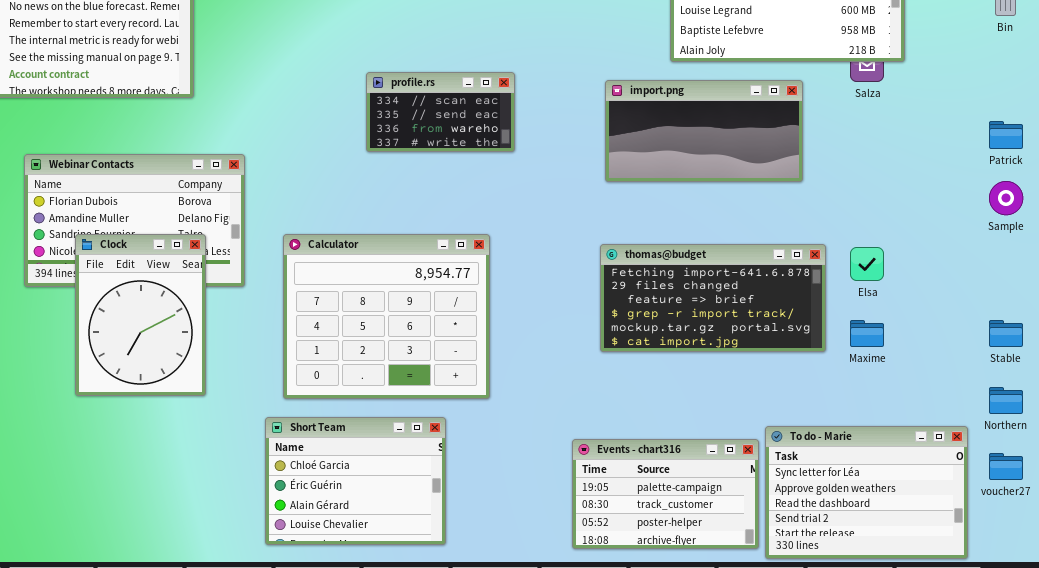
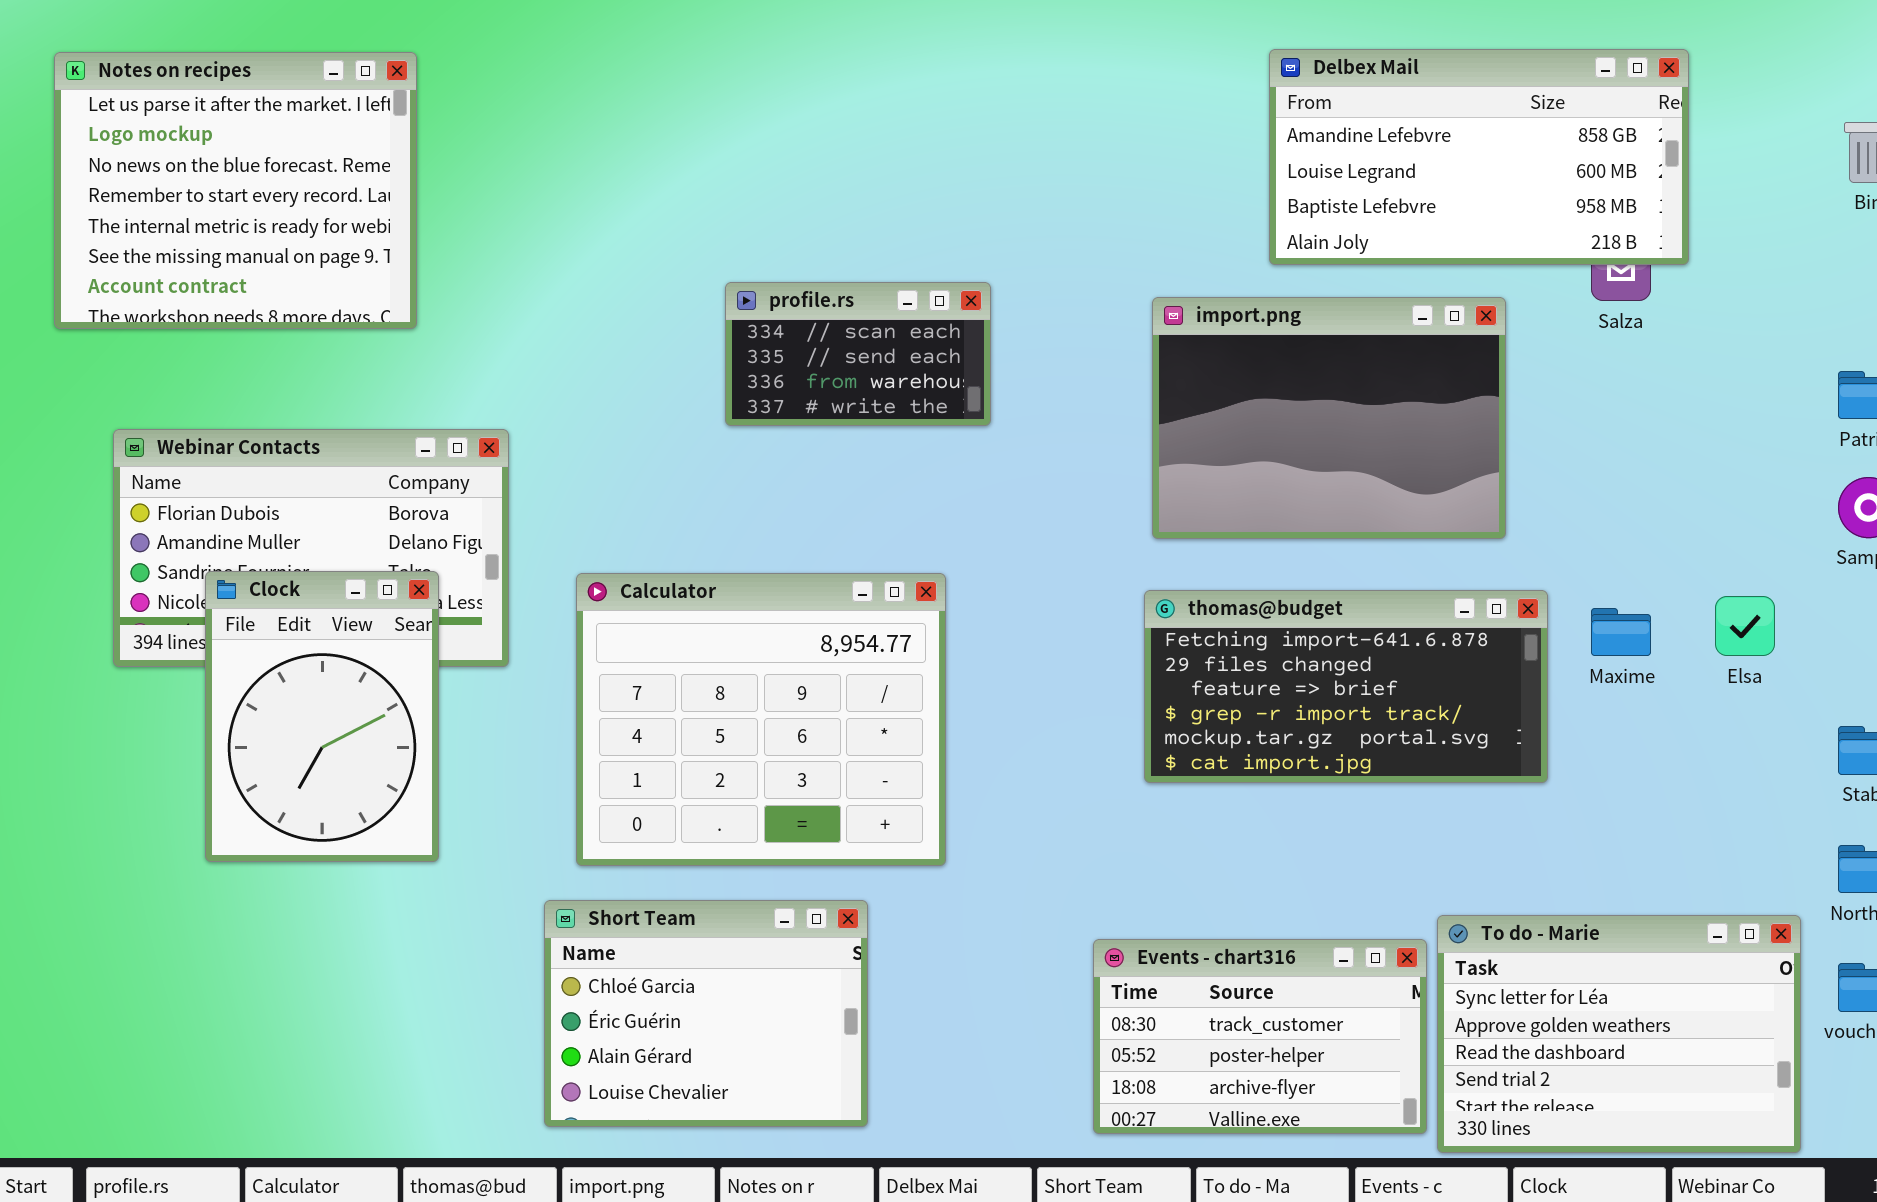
import.png: [605,80,803,182] -> [1152,297,1506,539], resized
Elsa: [850,247,884,281] -> [1715,596,1775,656], moved
Maxime: [850,320,884,347] -> [1591,608,1651,656], moved
Events - chart316: [572,439,759,549] -> [1093,939,1427,1134], scrolled down 1 row

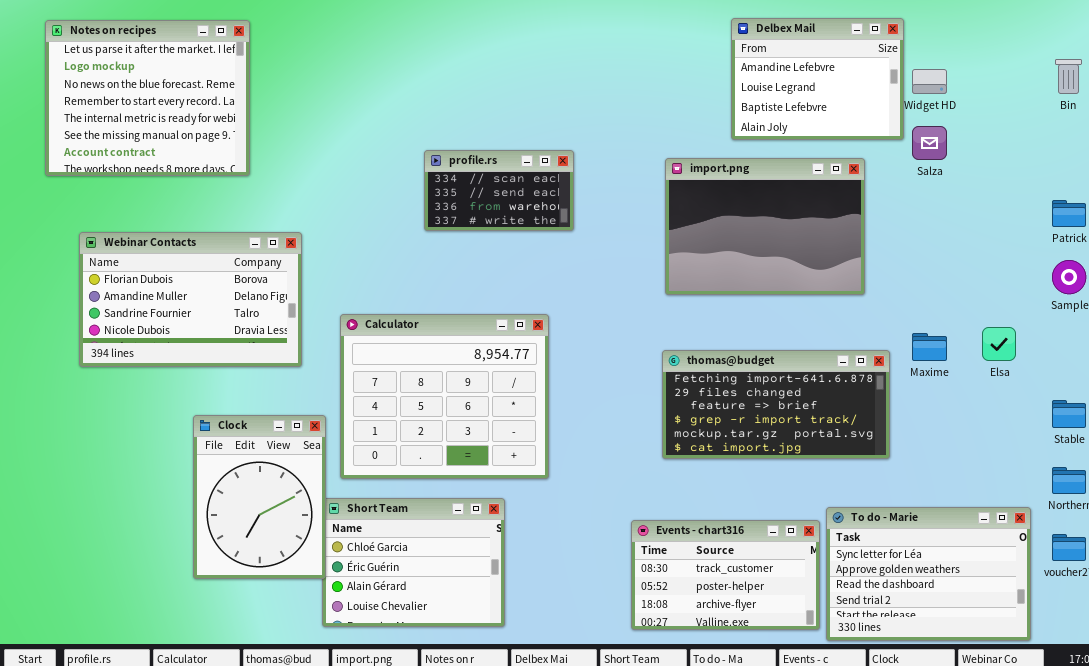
Delbex Mail: [1269,49,1689,265] -> [731,18,904,140], resized
Clock: [205,571,439,862] -> [193,415,326,579], moved
thomas@budget: [1144,590,1548,783] -> [662,350,890,459], moved

